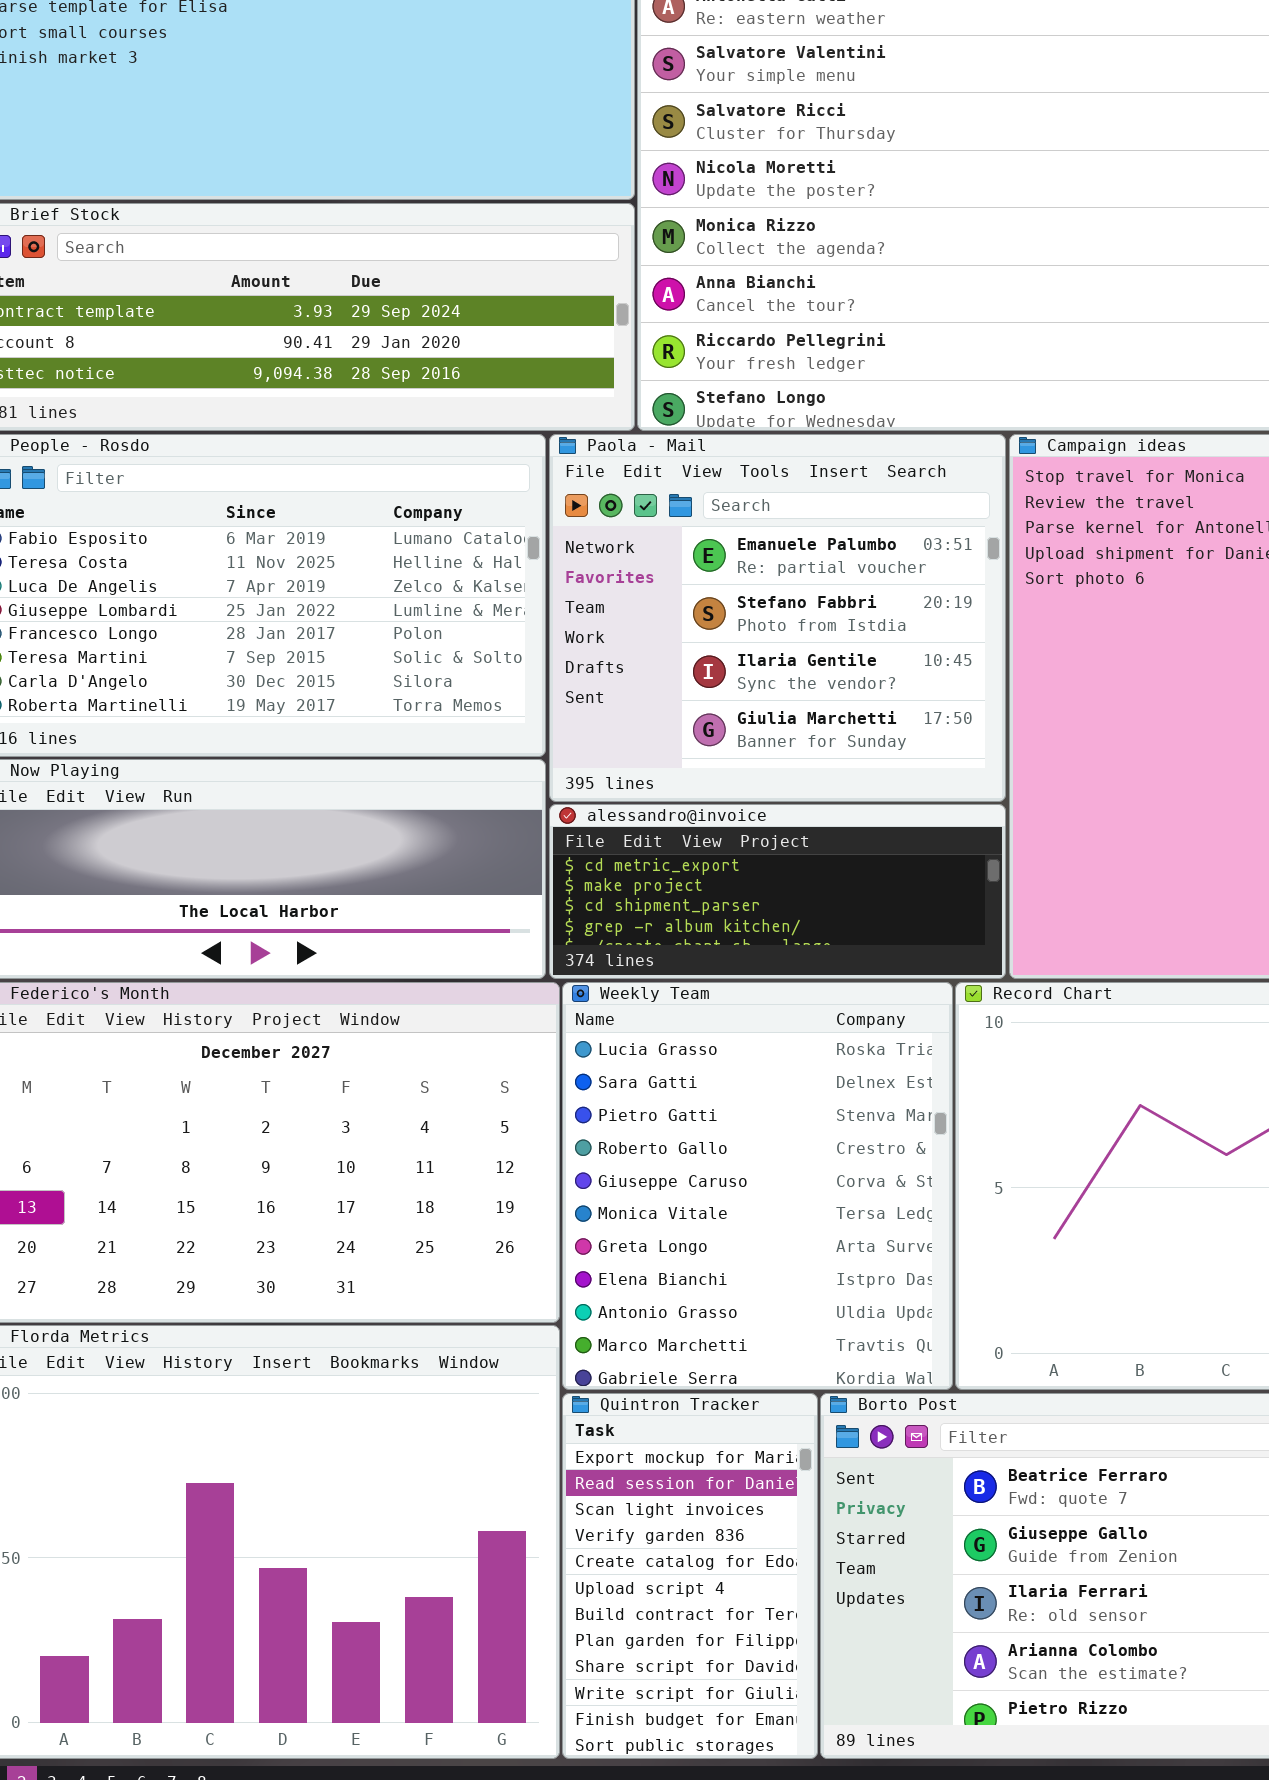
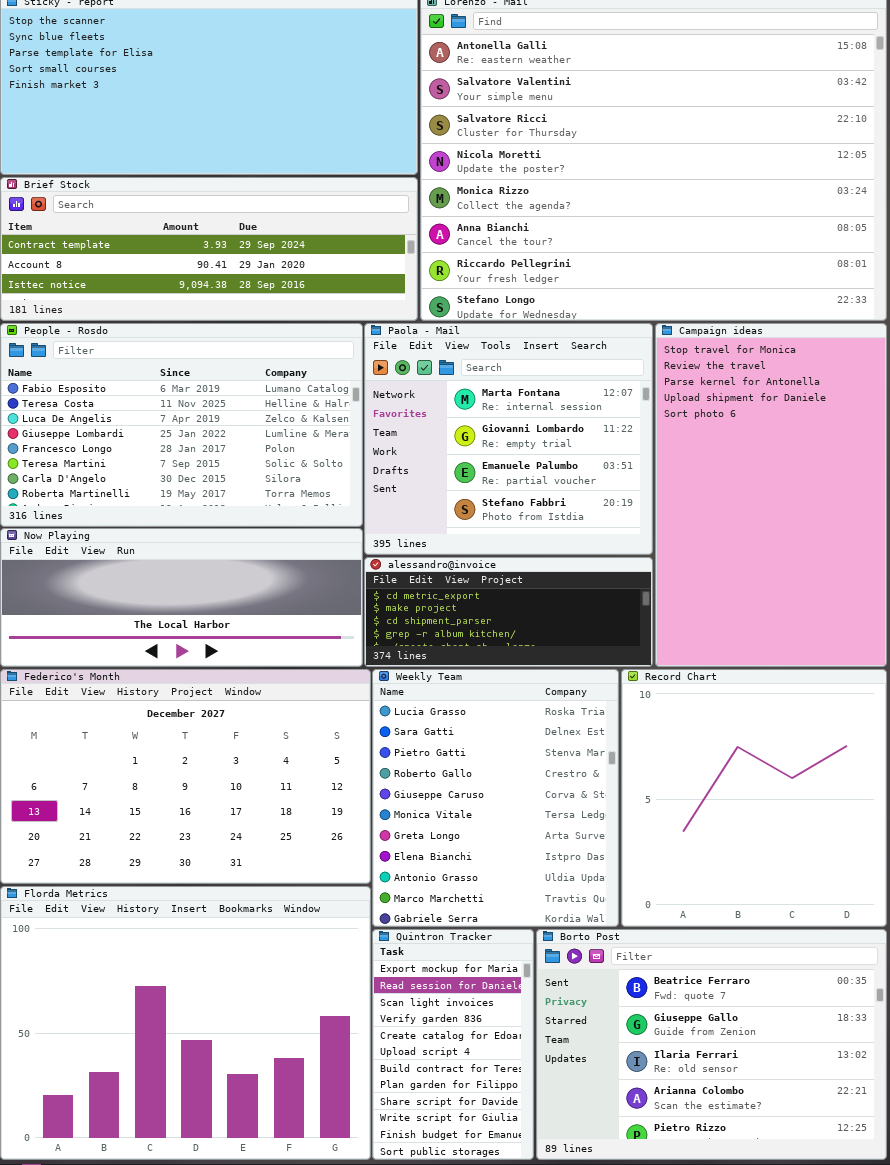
Paola - Mail: [549,434,1006,802] -> [364,323,653,555], scrolled up 2 rows

